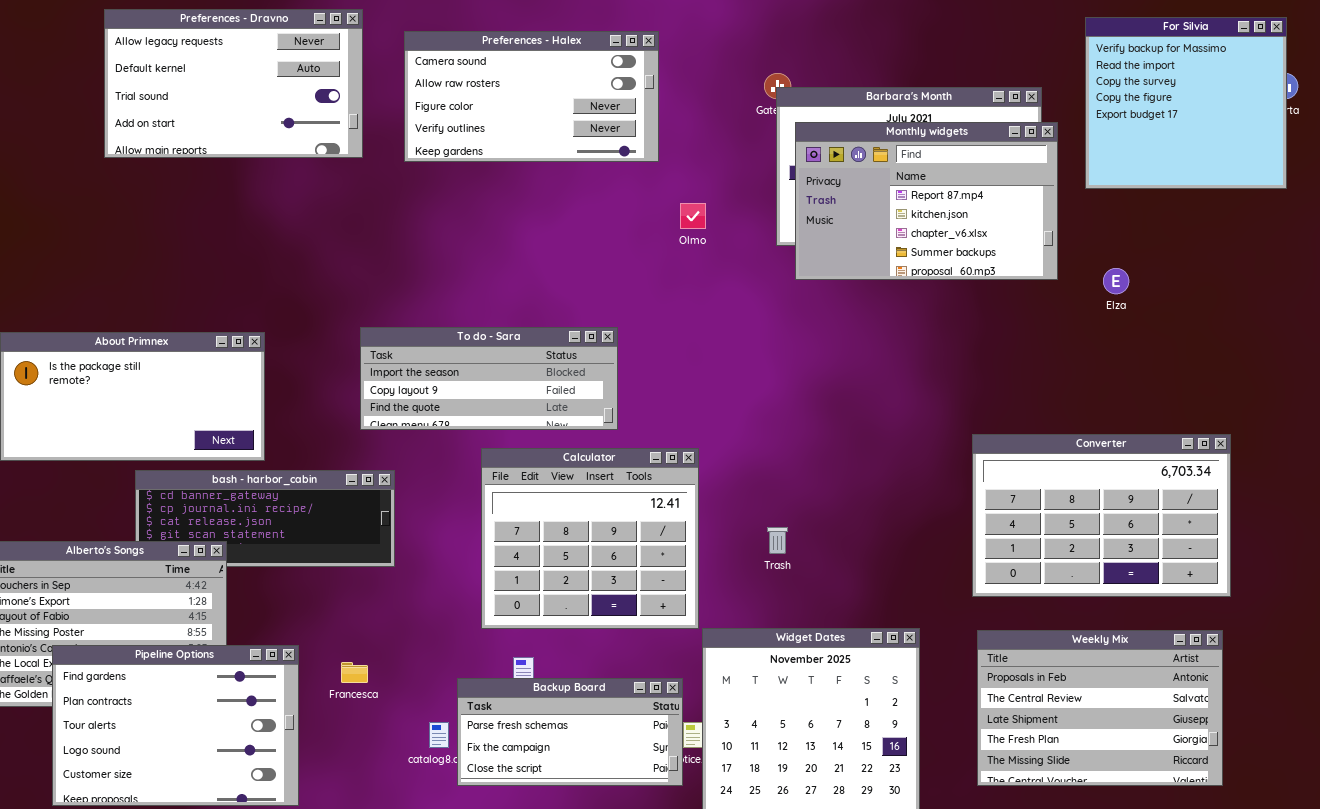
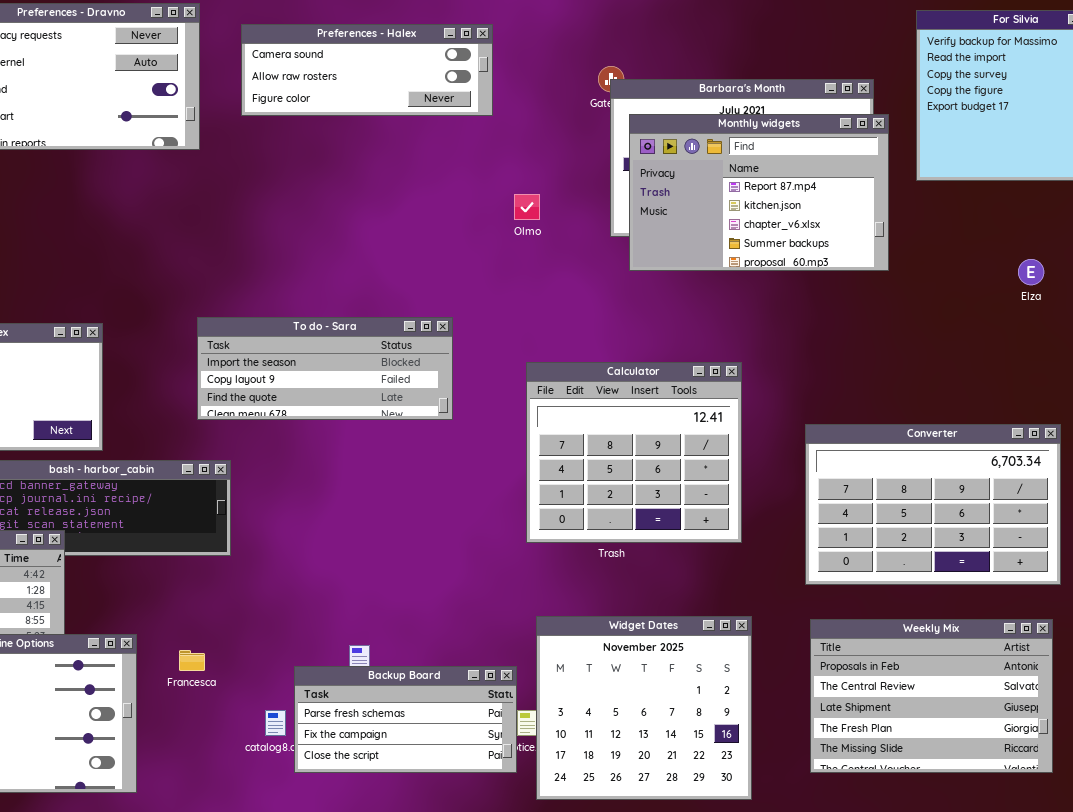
Preferences - Halex: [404,31,659,162] -> [241,24,493,116], resized
Elza: [1103,268,1129,294] -> [1018,259,1044,285], moved
Calculator: [481,448,699,629] -> [526,362,742,543], moved

